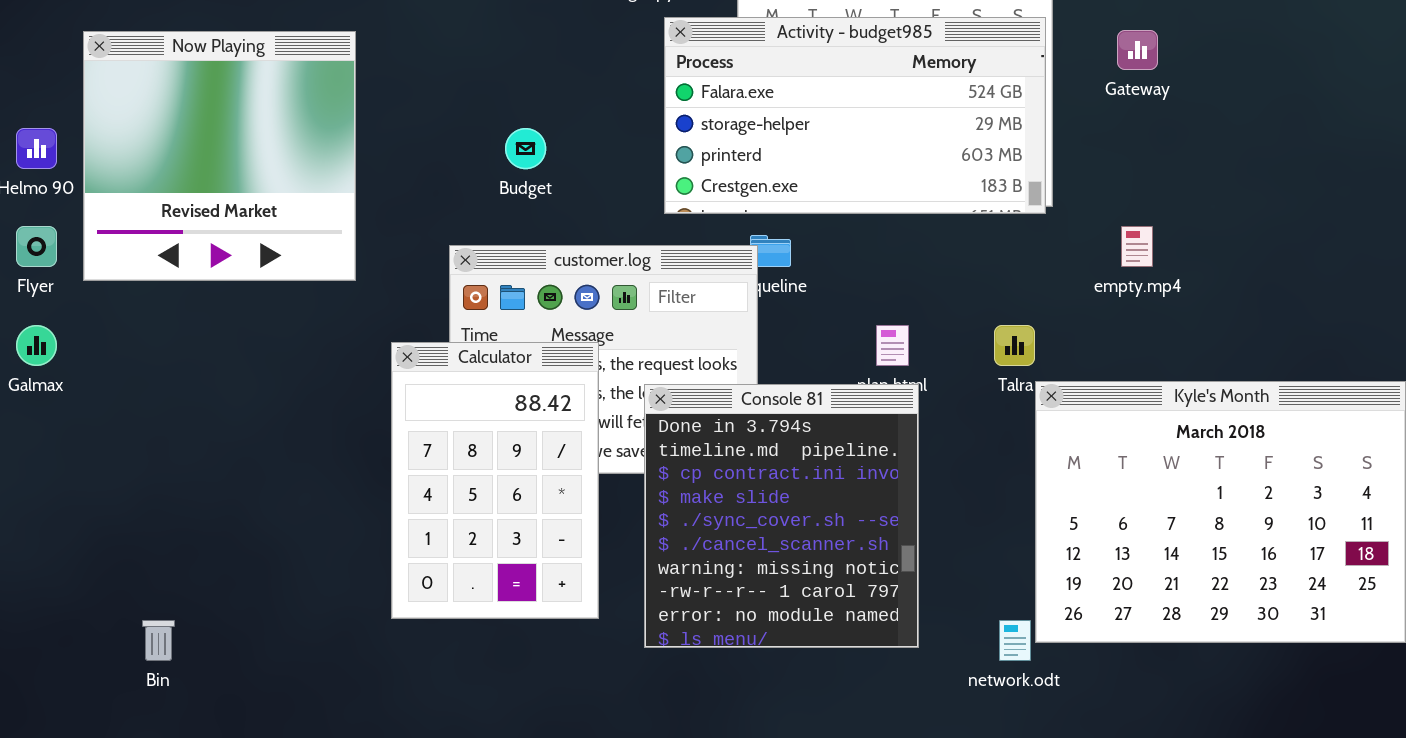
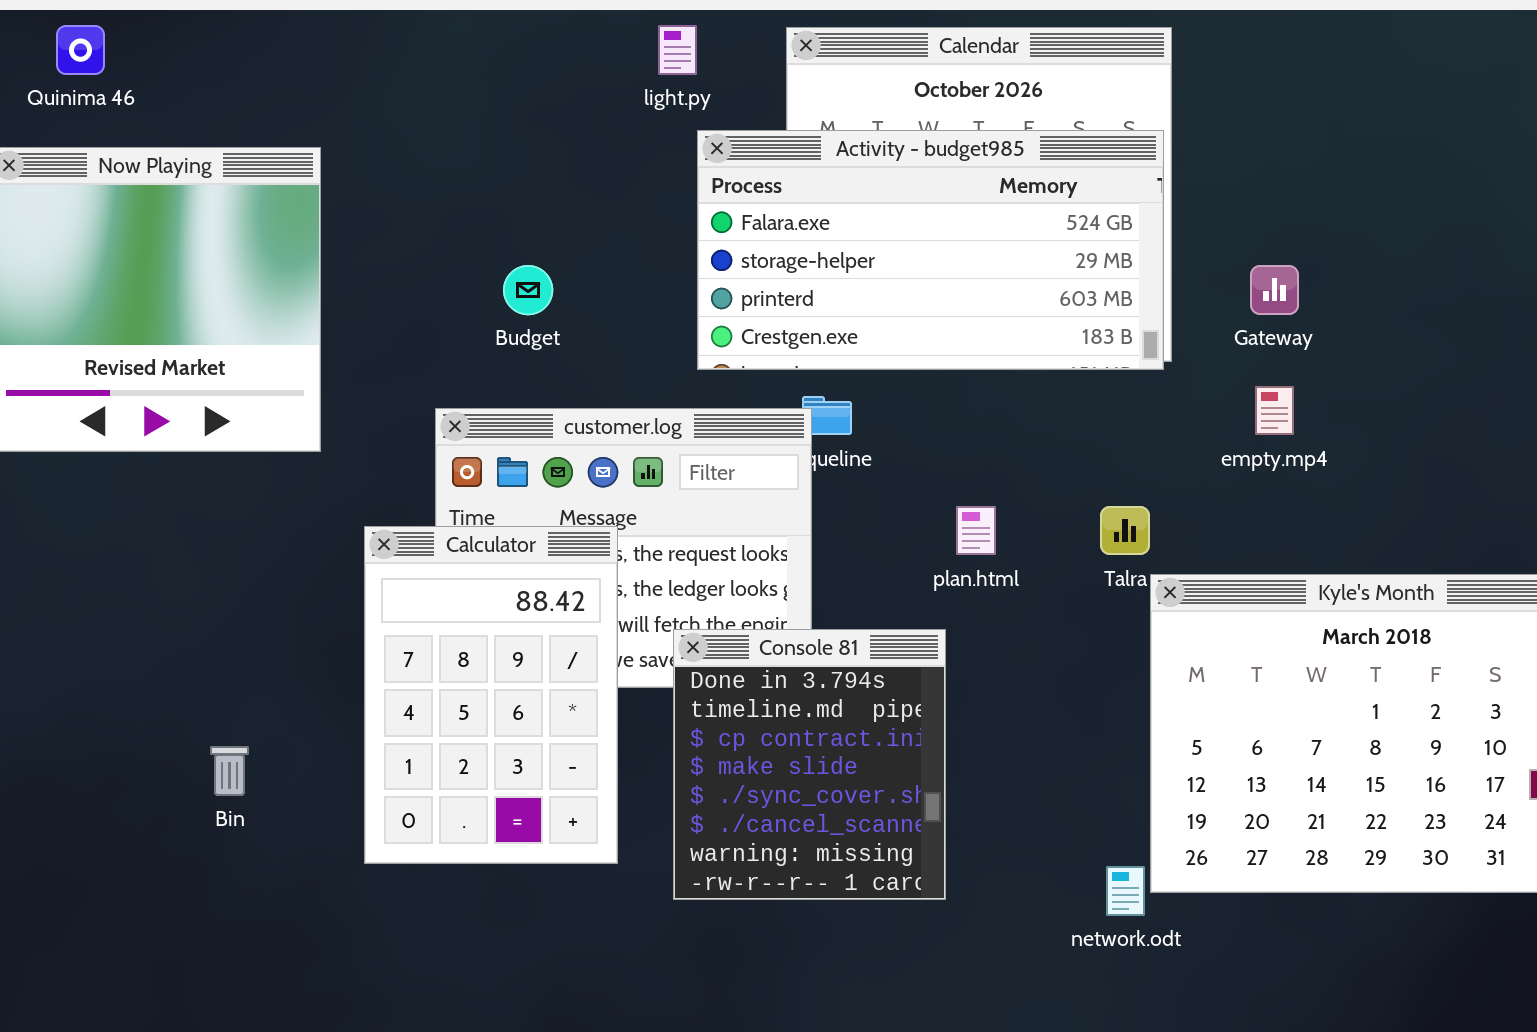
Gateway: [1117,30,1158,70] -> [1250,265,1299,315], moved
Console 81: [644,384,919,648] -> [673,629,946,900], resized
Bin: [142,620,175,661] -> [210,746,249,796], moved

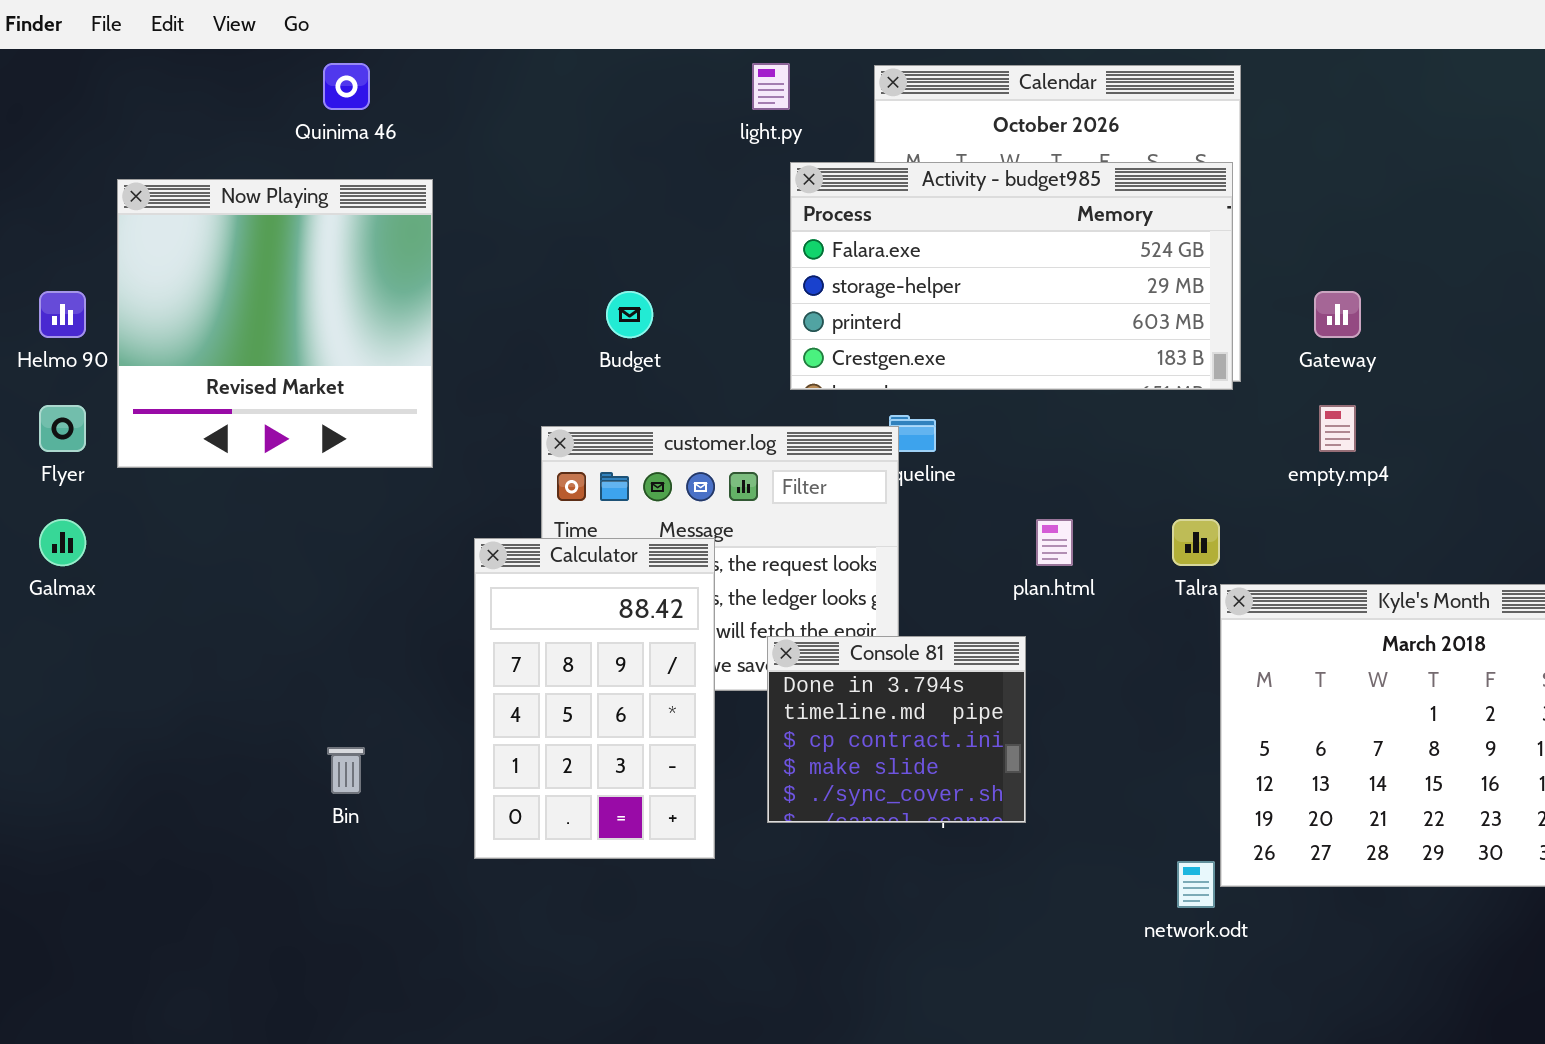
Quinima 46: [56,25,105,75] -> [323,63,370,110], moved
Console 81: [673,629,946,900] -> [767,636,1026,823], resized

